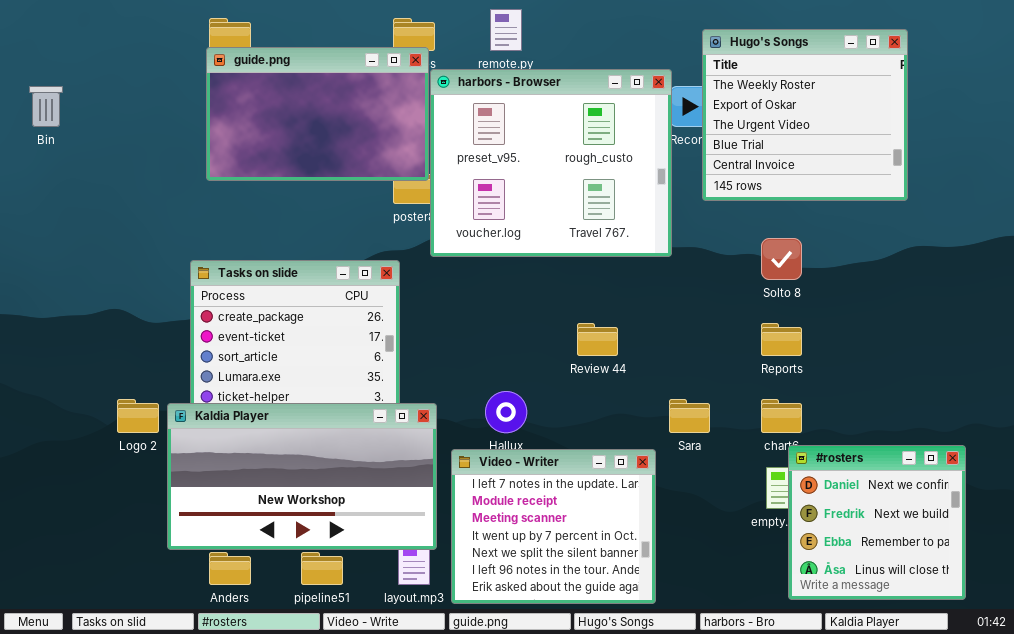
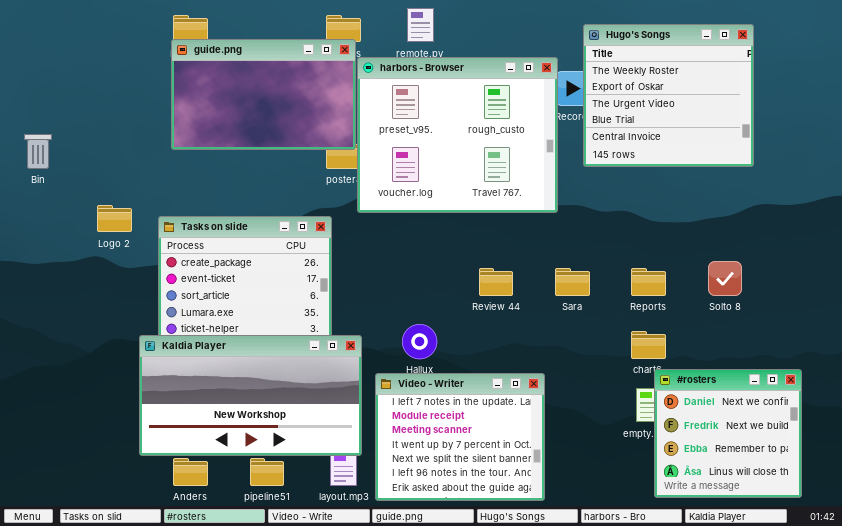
Bin: [29,86,63,127] -> [24,134,52,169], moved
Solto 8: [761,238,802,280] -> [708,261,742,296], moved
Logo 2: [117,399,159,433] -> [97,205,132,232], moved
Sara: [669,399,710,433] -> [555,268,590,296], moved

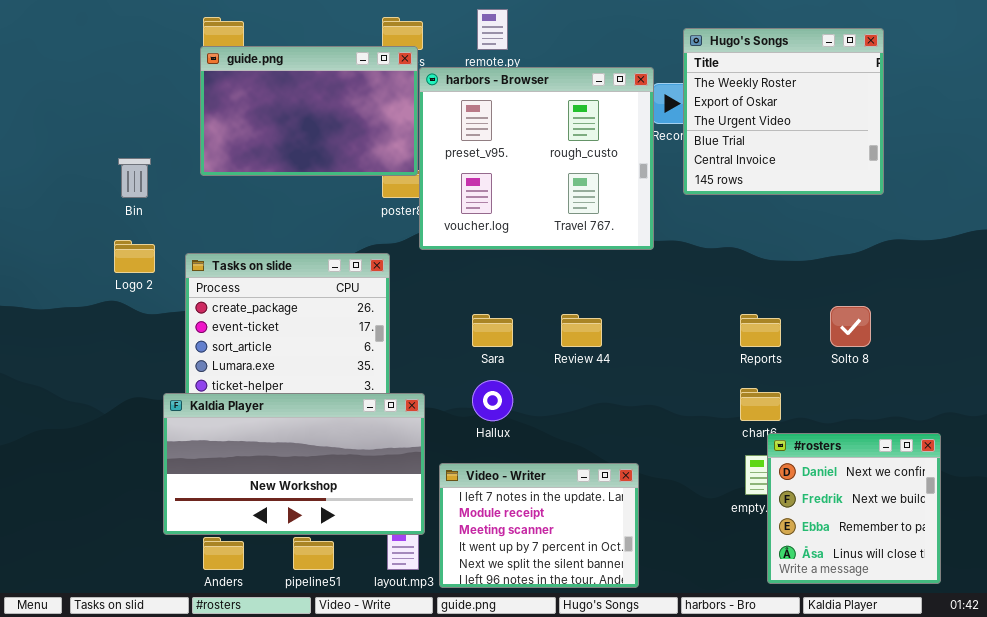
Bin: [24,134,52,169] -> [118,158,151,198], moved
Sara: [555,268,590,296] -> [472,314,513,347], moved
Video - Writer: [375,373,545,501] -> [439,463,639,588], resized

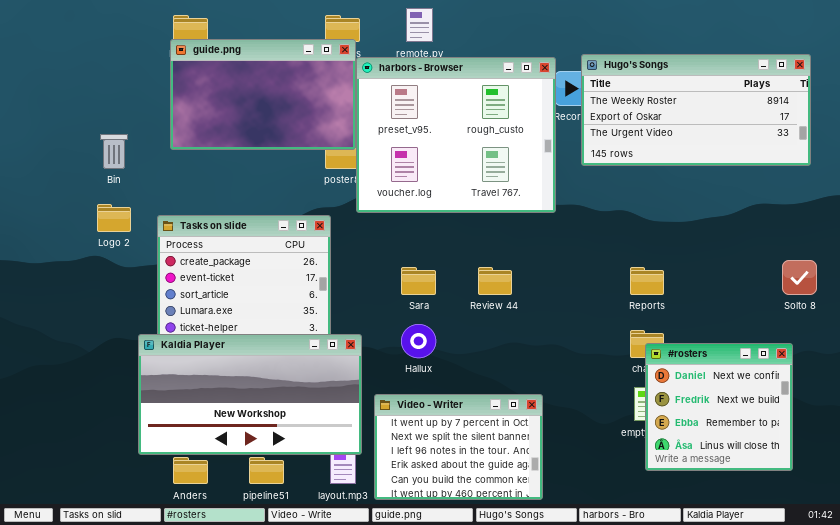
Hugo's Songs: [683,28,884,195] -> [581,54,811,166], resized
Solto 8: [830,306,871,347] -> [782,260,817,295], moved
#rosters: [767,433,941,584] -> [645,343,793,471], moved
Video - Writer: [439,463,639,588] -> [374,394,543,500], scrolled down 3 rows

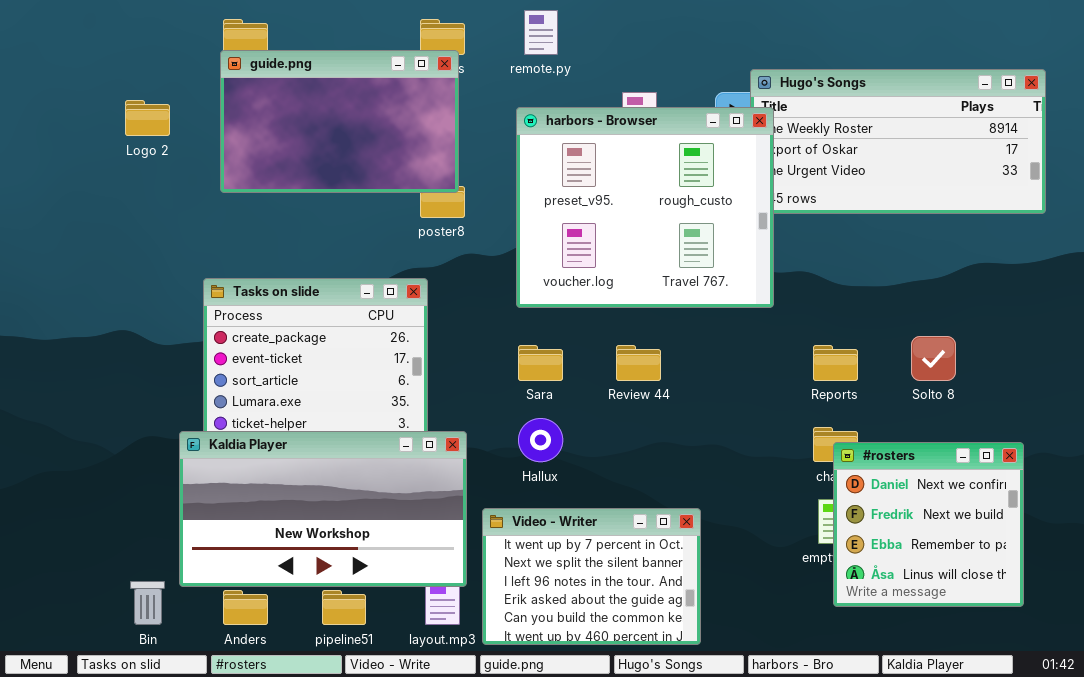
harbors - Browser: [356,57,556,213] -> [516,107,774,308], moved
Bin: [100,134,128,169] -> [130,581,165,625], moved
Logo 2: [97,204,131,232] -> [125,100,170,136], moved
Solto 8: [782,260,817,295] -> [911,336,956,381], moved

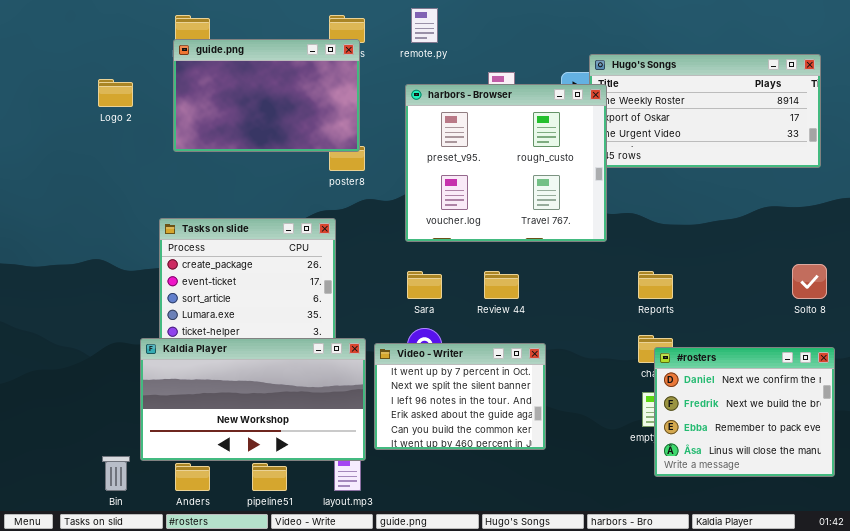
Solto 8: [911,336,956,381] -> [792,264,827,299], moved
#rosters: [833,442,1024,607] -> [654,347,835,477], resized
Video - Writer: [482,508,701,645] -> [374,343,546,450], moved

